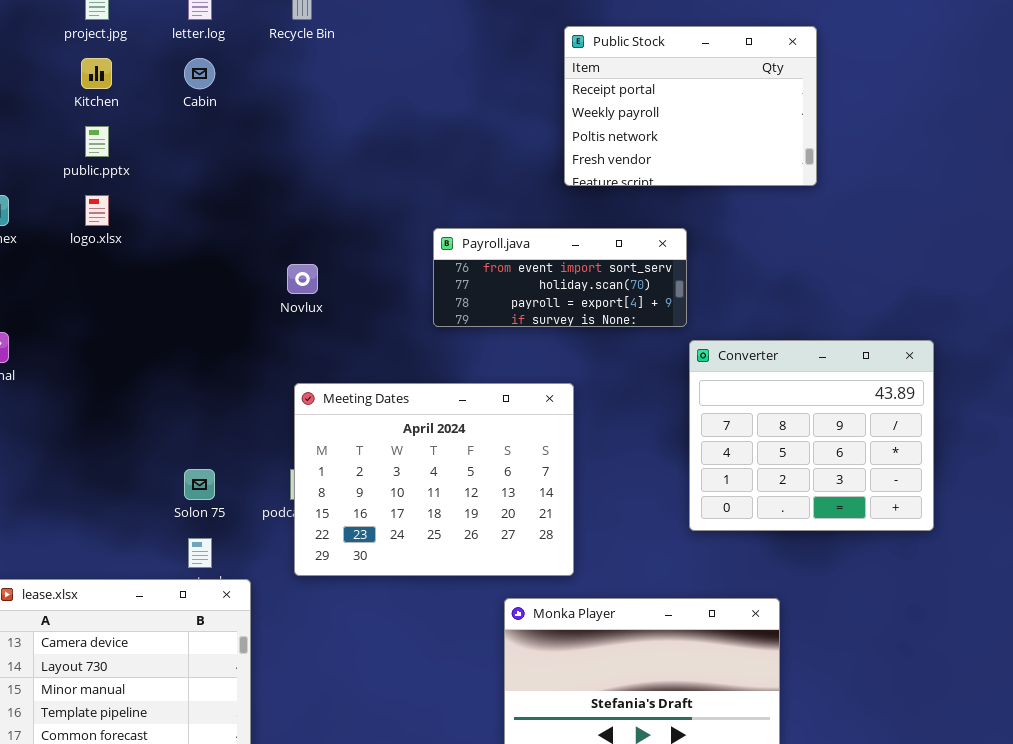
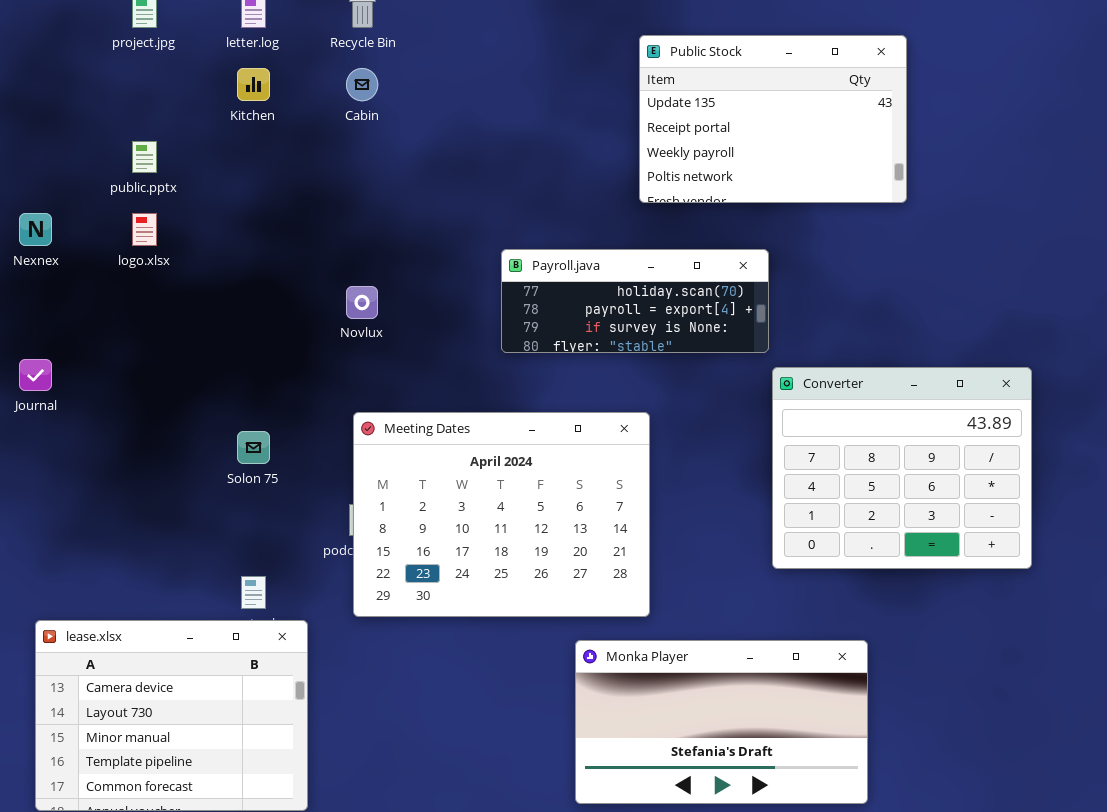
Public Stock: [564,26,817,186] -> [639,35,907,203], scrolled up 1 row
Kitchen: [81,58,112,89] -> [237,68,270,101], moved
Cabin: [184,58,215,89] -> [346,68,378,101], moved
Payroll.java: [433,228,687,327] -> [501,249,769,353], scrolled down 1 row
Solon 75: [184,469,215,500] -> [237,431,270,464], moved

